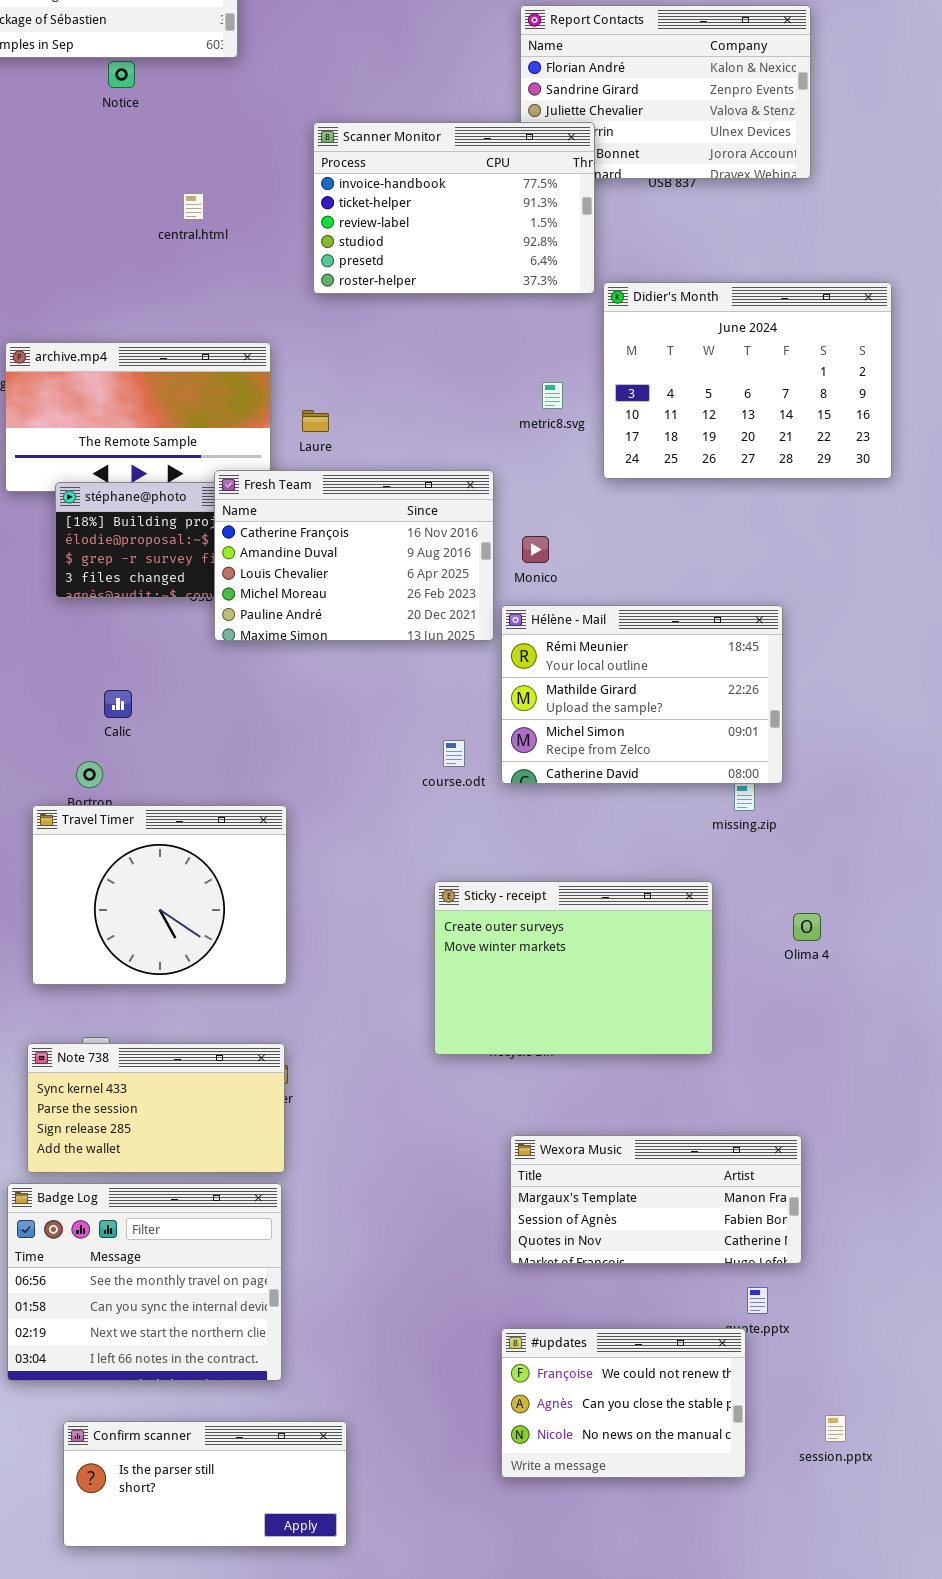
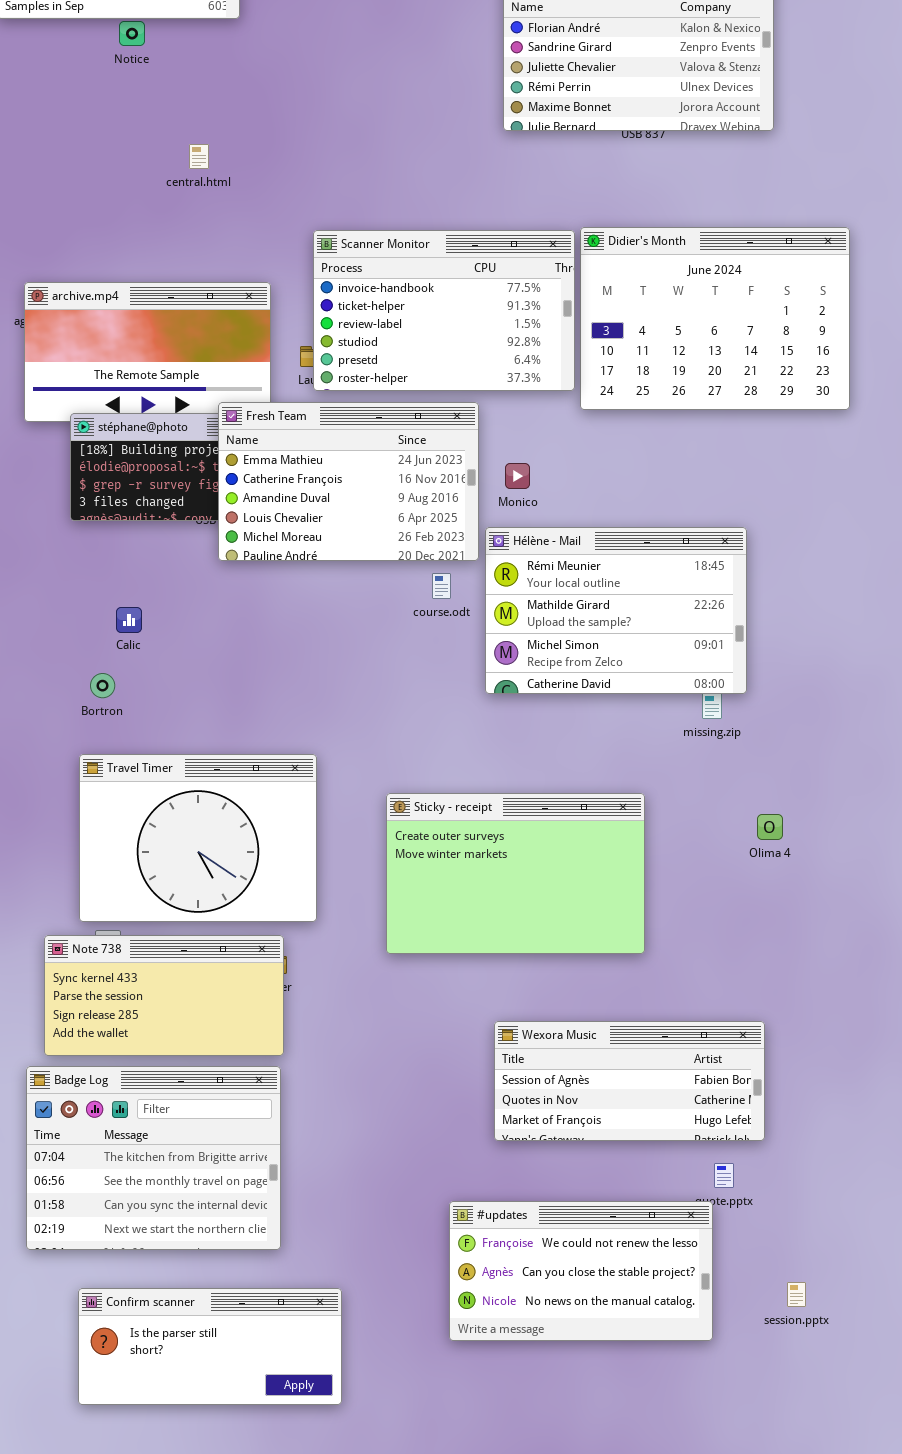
Scanner Monitor: [313,122,595,294] -> [313,230,575,391], moved
Fresh Team: [214,470,494,641] -> [218,402,479,561], scrolled up 1 row
course.odt: [443,740,465,767] -> [432,573,451,599], moved
Travel Timer: [32,805,287,985] -> [79,754,317,922], moved
Sticky - receipt: [434,881,713,1055] -> [386,793,645,954], moved
Wexora Music: [510,1135,802,1264] -> [494,1021,765,1141], scrolled down 1 row
Badge Log: [7,1183,282,1381] -> [26,1066,281,1250], scrolled up 1 row
#updates: [501,1328,746,1478] -> [449,1201,713,1341], resized

